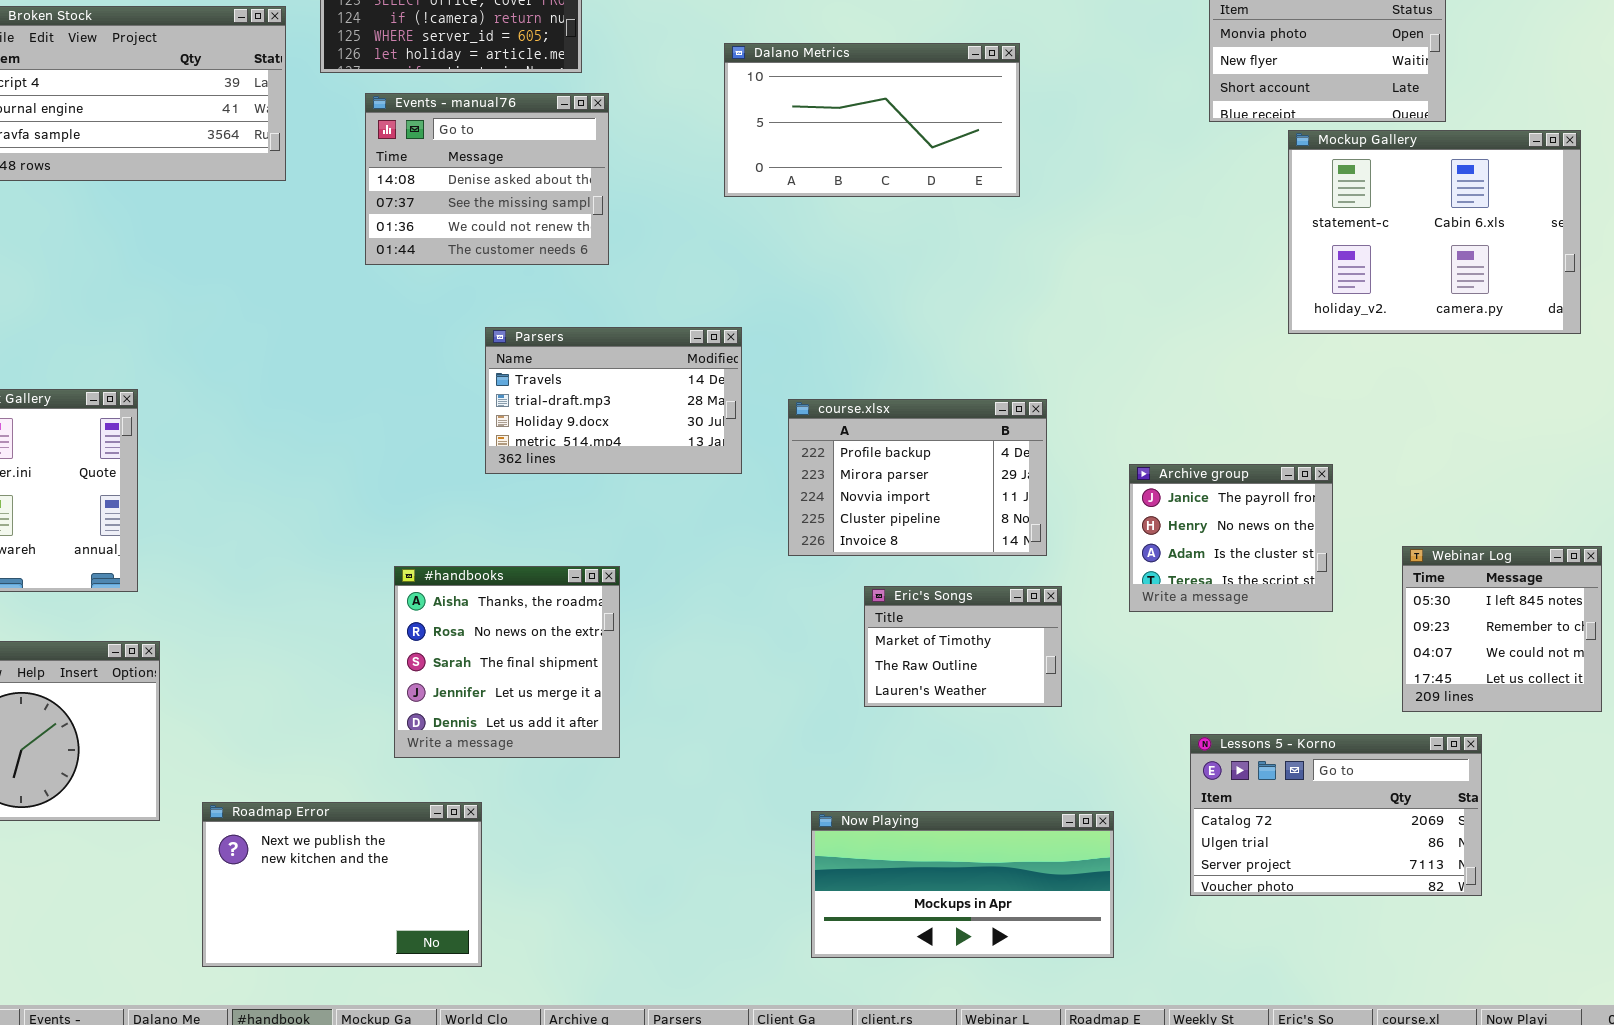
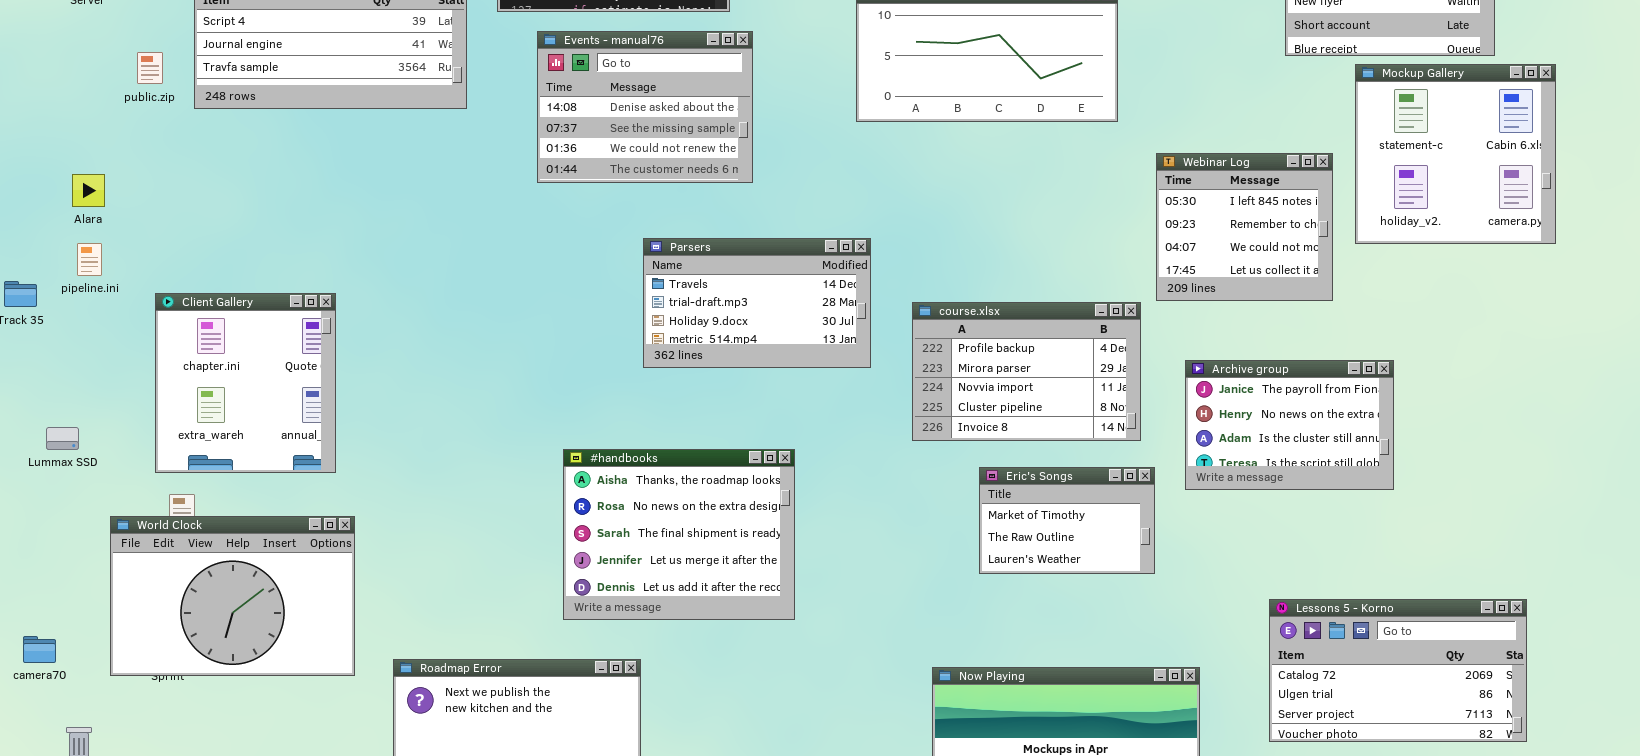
Mockup Gallery: [1288,130,1581,334] -> [1355,64,1556,244], resized
Archive group: [1129,464,1333,612] -> [1185,360,1394,490], resized
Webinar Log: [1402,546,1602,712] -> [1156,153,1333,301], moved
#handbooks: [394,566,620,758] -> [563,449,795,620], resized

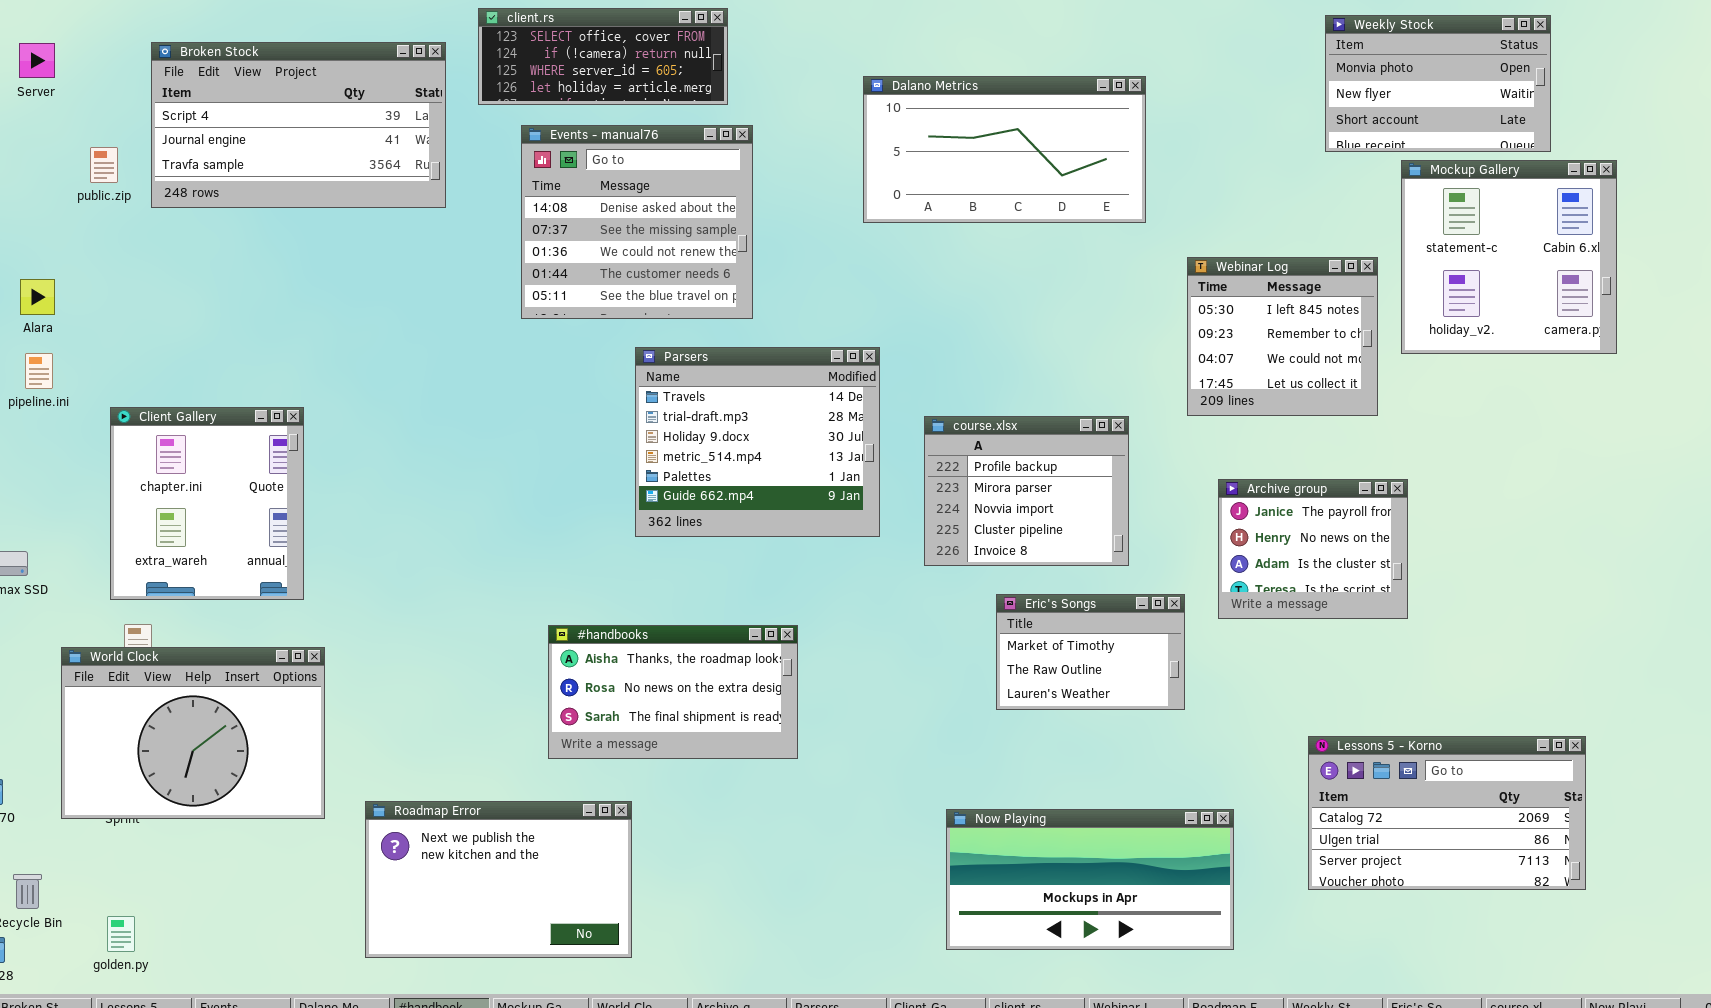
Events - manual76: [537,31,753,183] -> [521,125,753,319], resized
Parsers: [643,238,871,368] -> [635,347,880,537], resized
course.xlsx: [912,302,1141,441] -> [924,416,1129,566], resized
Archive group: [1185,360,1394,490] -> [1218,479,1408,619], resized
#handbooks: [563,449,795,620] -> [548,625,798,759], resized

